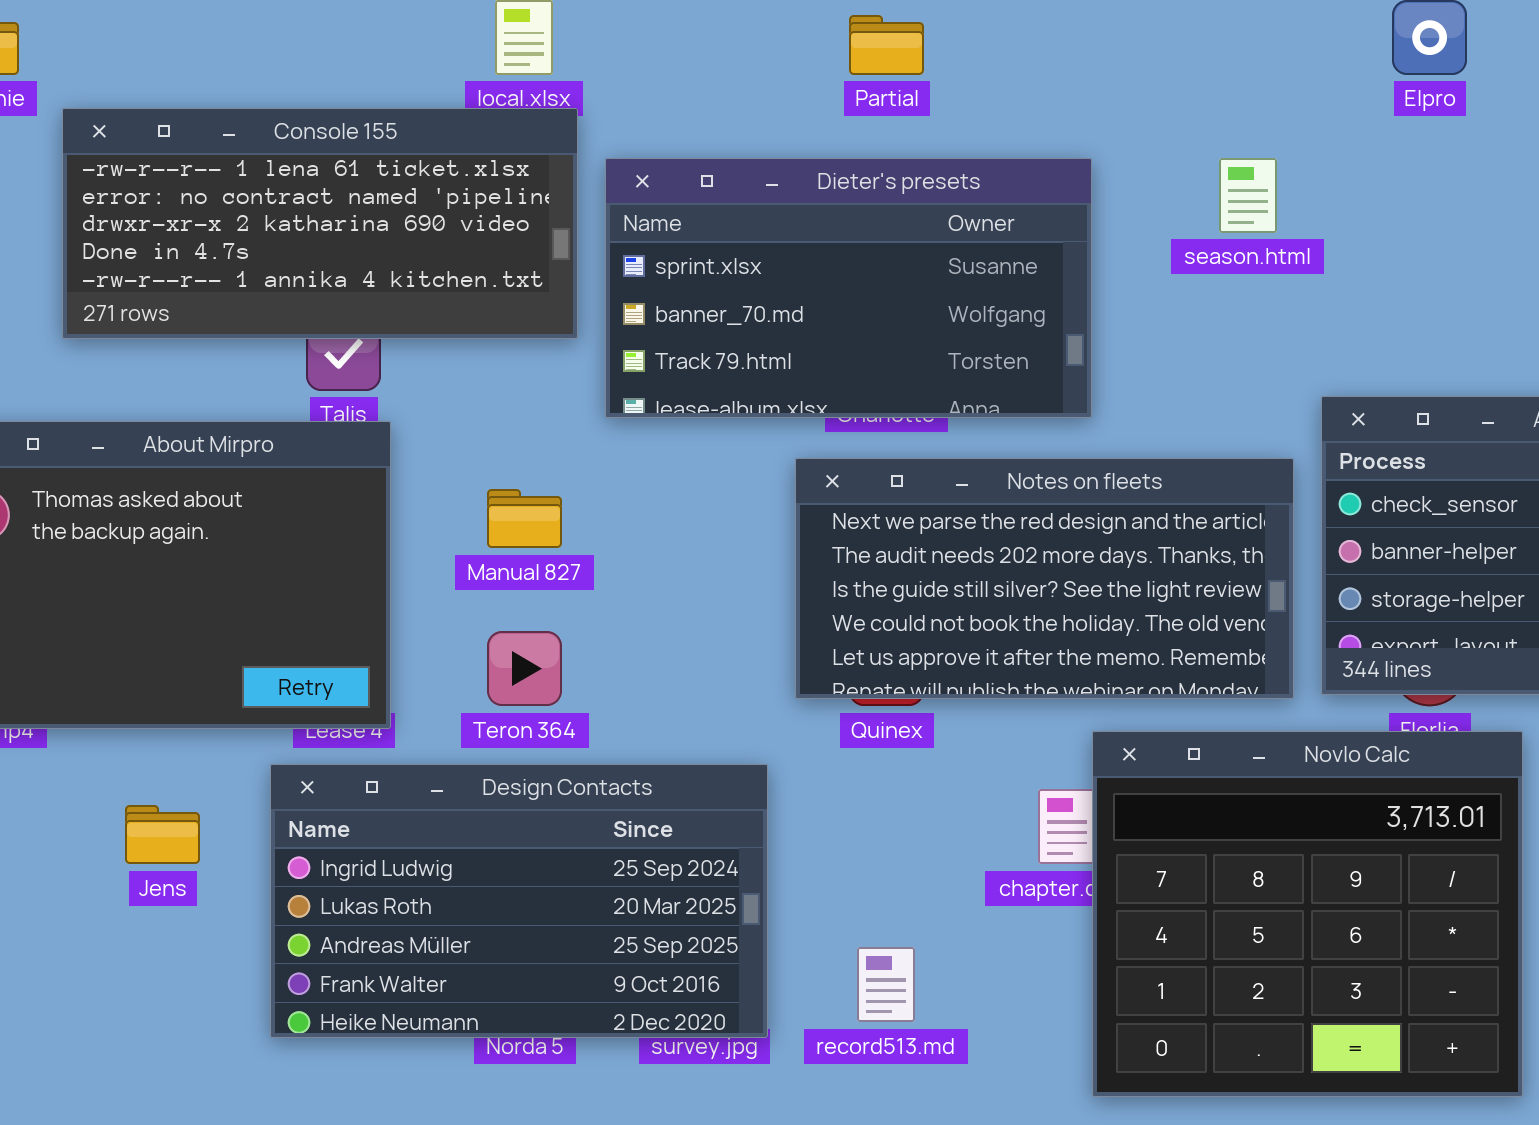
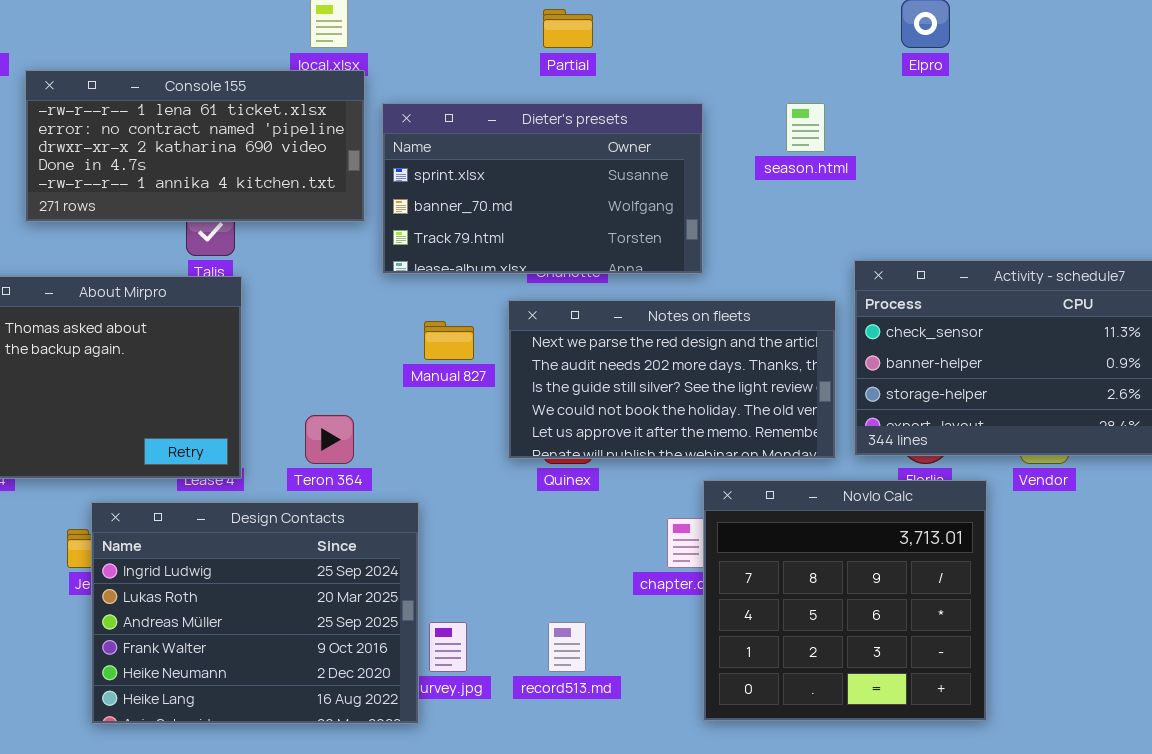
Manual 827: [487,489,562,548] -> [424,321,474,360], moved
Design Contacts: [270,764,768,1038] -> [91,502,419,724], moved, resized

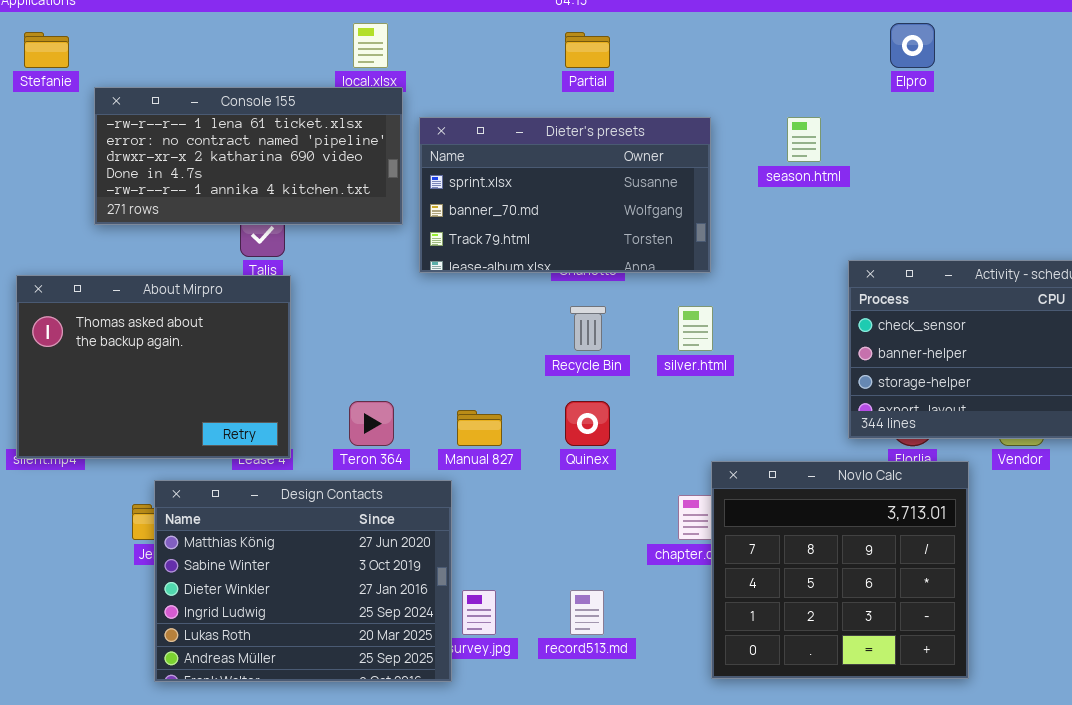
Notes on fleets: [508,300,836,459] -> none, closed
Manual 827: [424,321,474,360] -> [457,410,502,446], moved
Design Contacts: [91,502,419,724] -> [154,480,452,682], scrolled up 3 rows

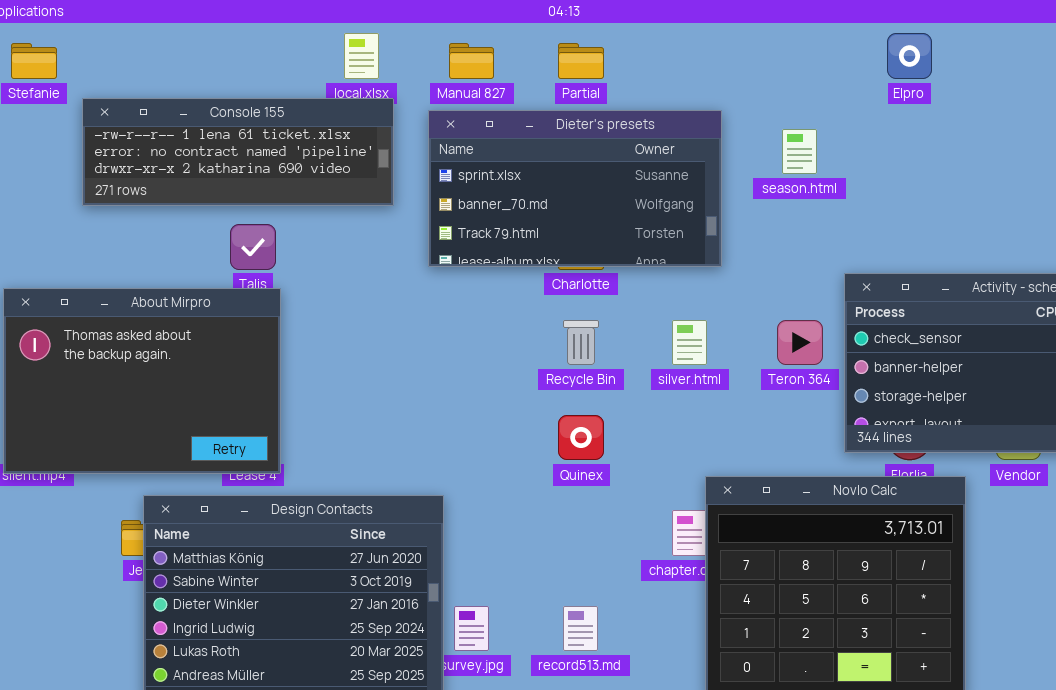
Console 155: [94,87,403,225] -> [82,98,394,206], resized
Dieter's presets: [419,117,711,273] -> [428,110,722,267], moved
Teron 364: [349,401,394,446] -> [777,320,823,365], moved
Manual 827: [457,410,502,446] -> [449,43,494,79], moved

